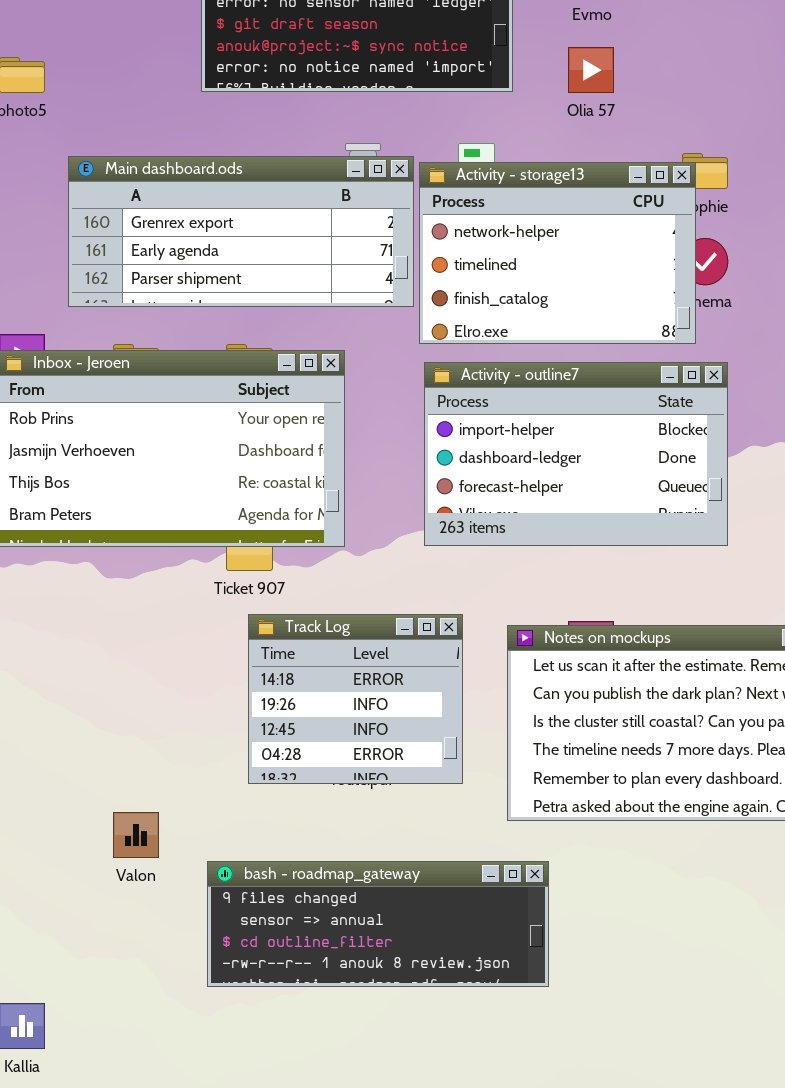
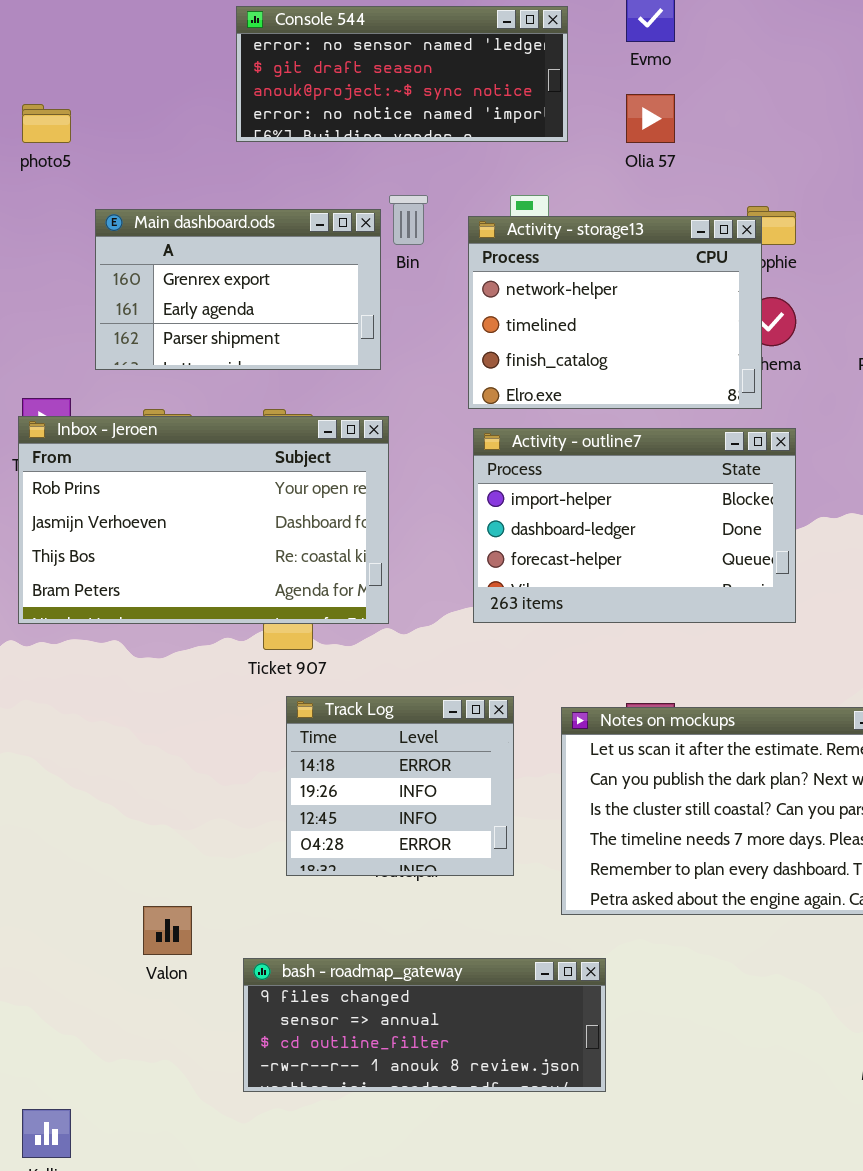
Main dashboard.ods: [68,156,414,307] -> [95,209,381,370], resized

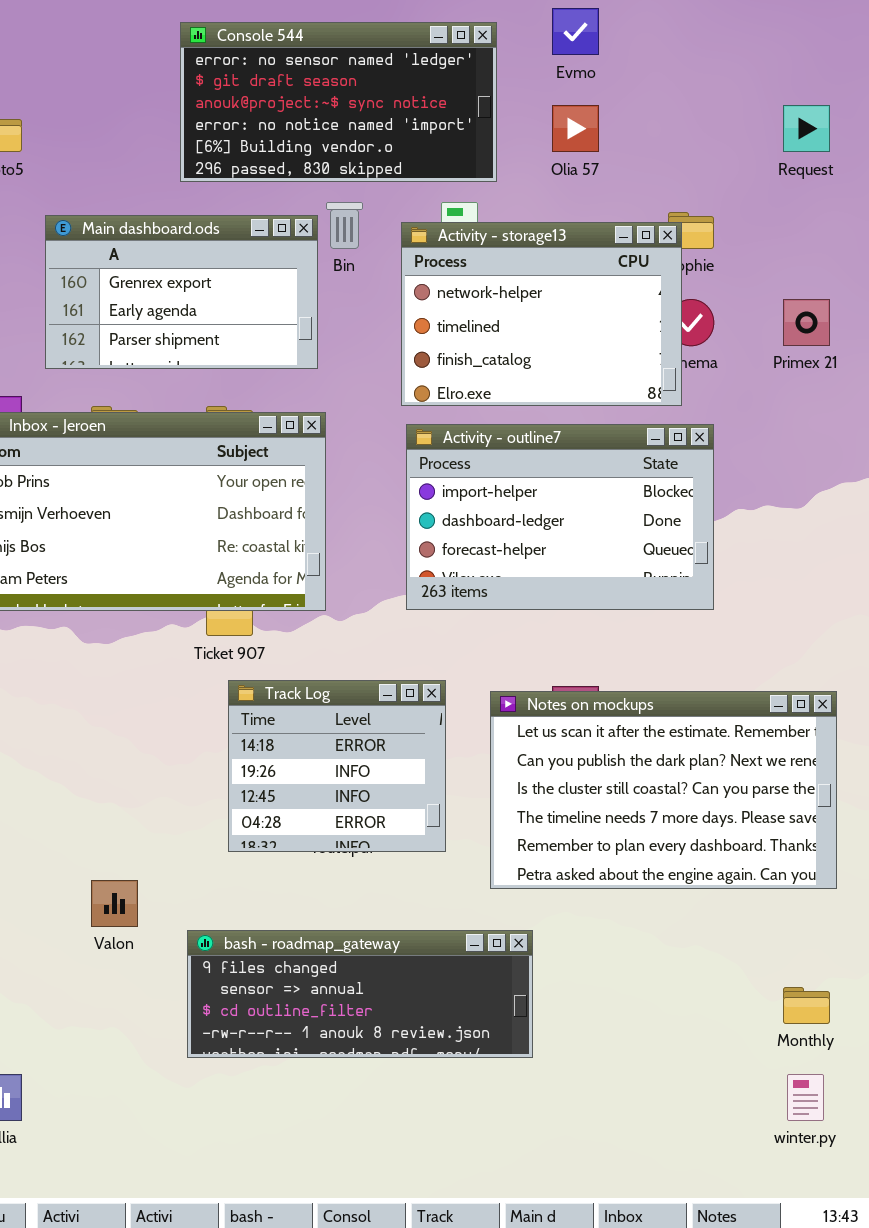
Console 544: [236,6,568,142] -> [180,22,497,182], resized

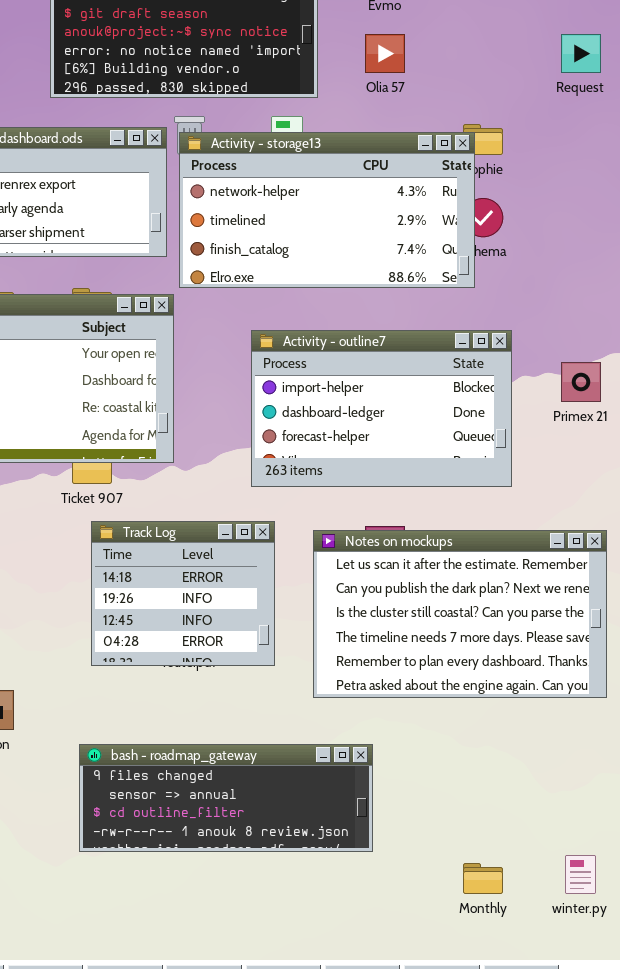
Activity - storage13: [401,222,682,406] -> [179,132,475,288], resized
Primex 21: [783,299,830,346] -> [561,362,601,402], moved
Activity - outline7: [406,424,714,610] -> [251,330,512,487], moved
bash - roadmap_gateway: [187,930,533,1058] -> [79,744,373,852], moved
Monthly: [783,987,830,1024] -> [463,863,503,894], moved

